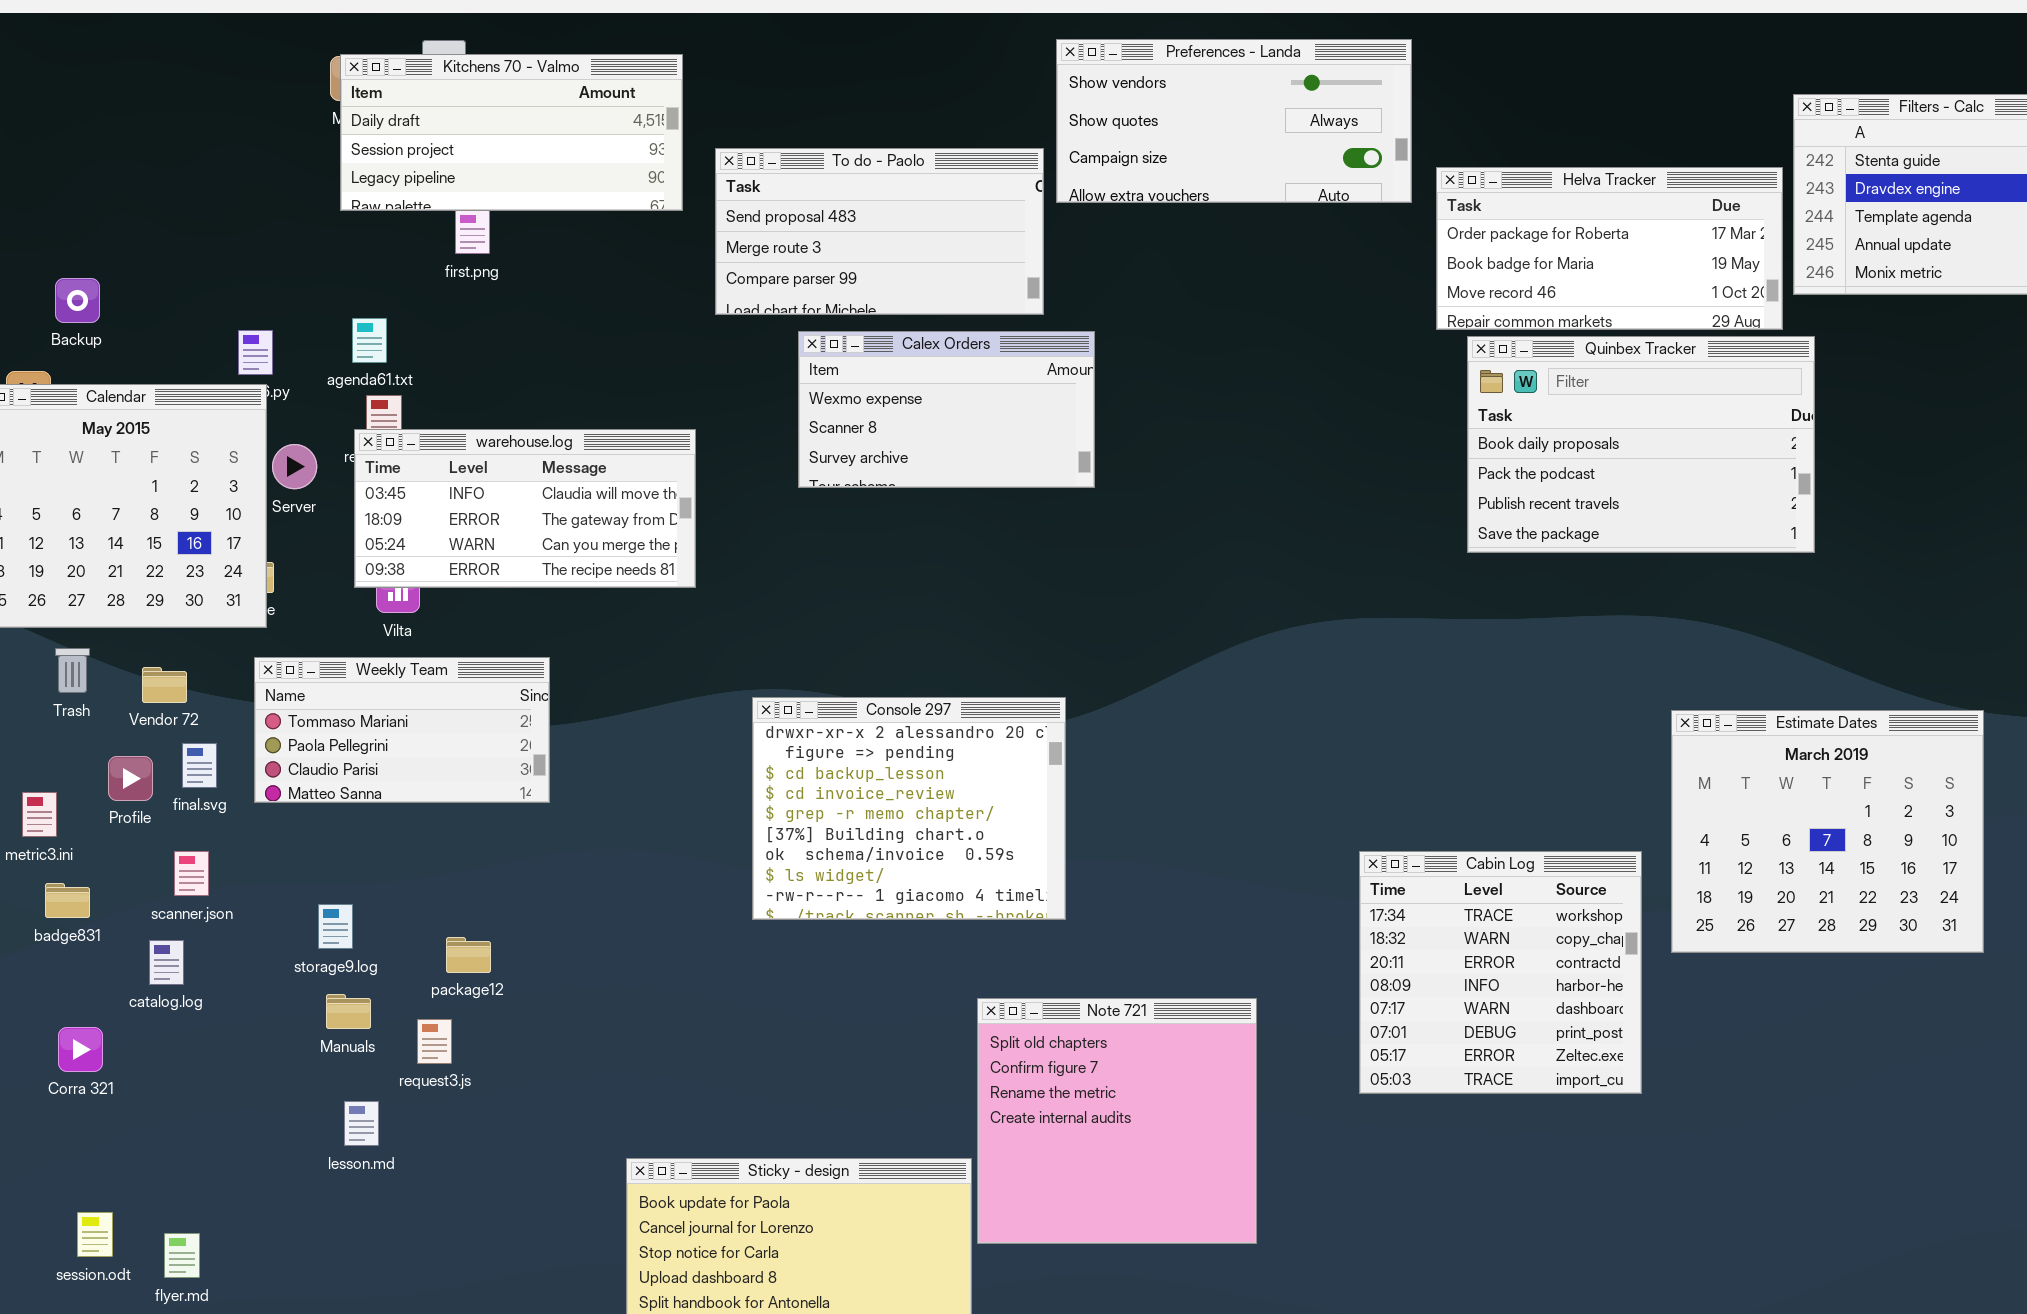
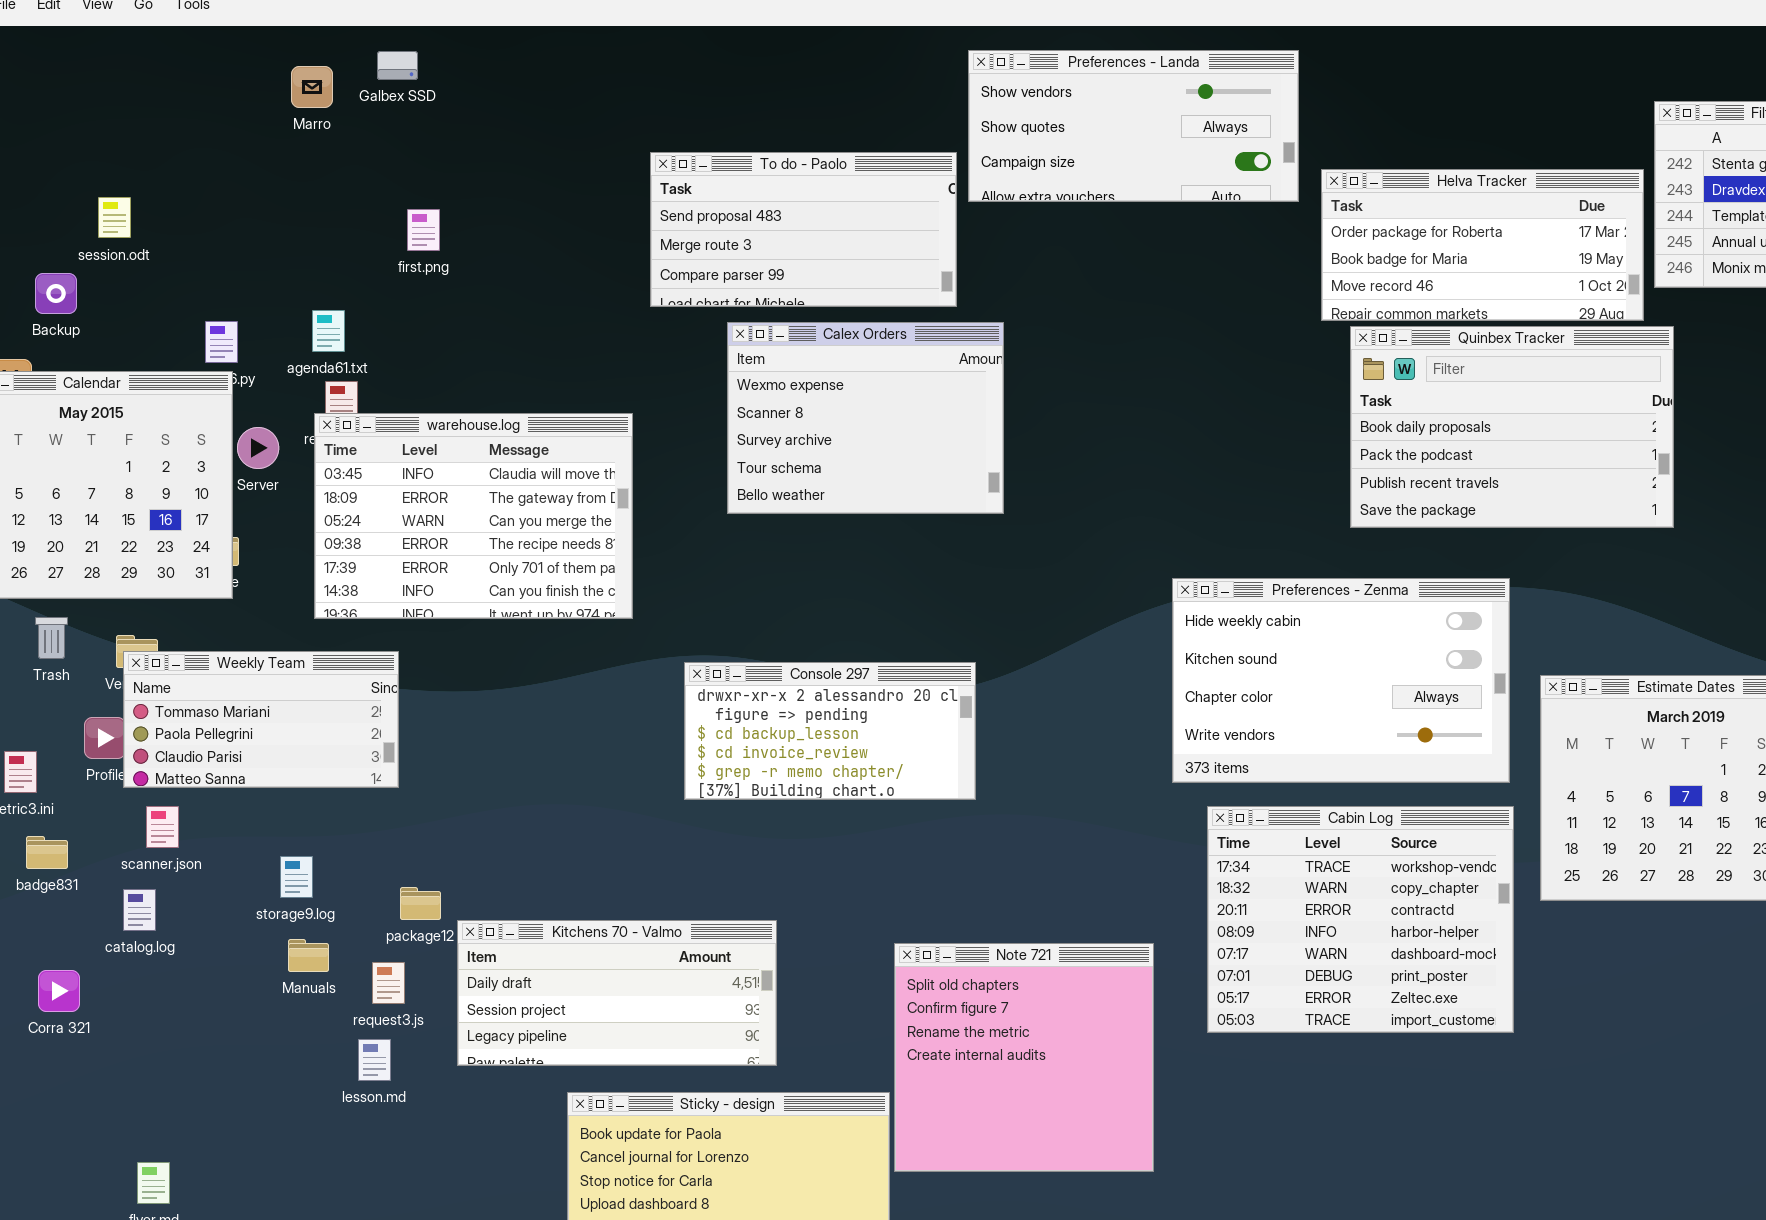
Kitchens 70 - Valmo: [340,54,683,211] -> [457,920,777,1066], moved
Calex Orders: [798,331,1095,488] -> [727,322,1004,514], resized
warehouse.log: [354,429,696,588] -> [314,413,633,619], resized
Preferences - Zenma: none -> [1172,578,1510,783], opened
Weekly Team: [254,657,550,803] -> [123,651,399,788], moved
Console 297: [752,697,1066,920] -> [684,662,976,800], resized
Cabin Log: [1359,851,1642,1094] -> [1207,806,1514,1033], resized
lesson.md: [344,1101,379,1146] -> [358,1039,391,1081], moved
session.odt: [77,1212,113,1257] -> [98,197,131,238], moved

